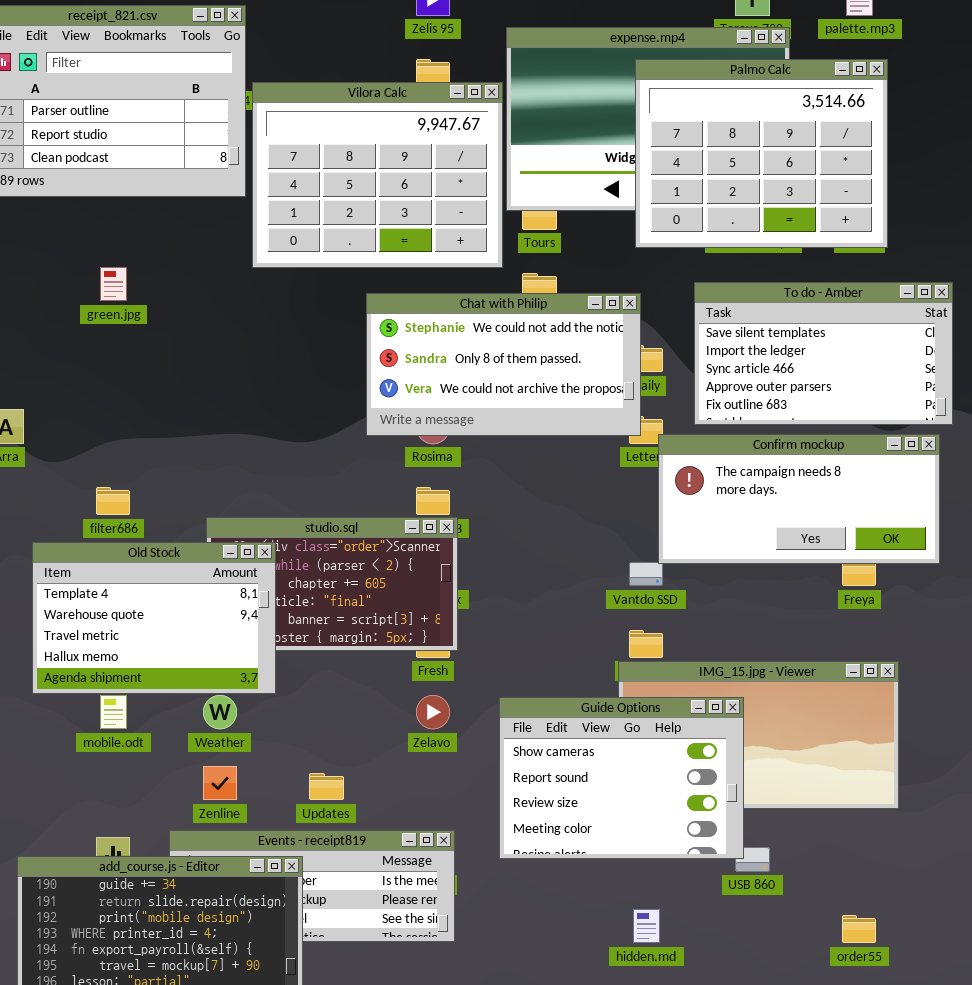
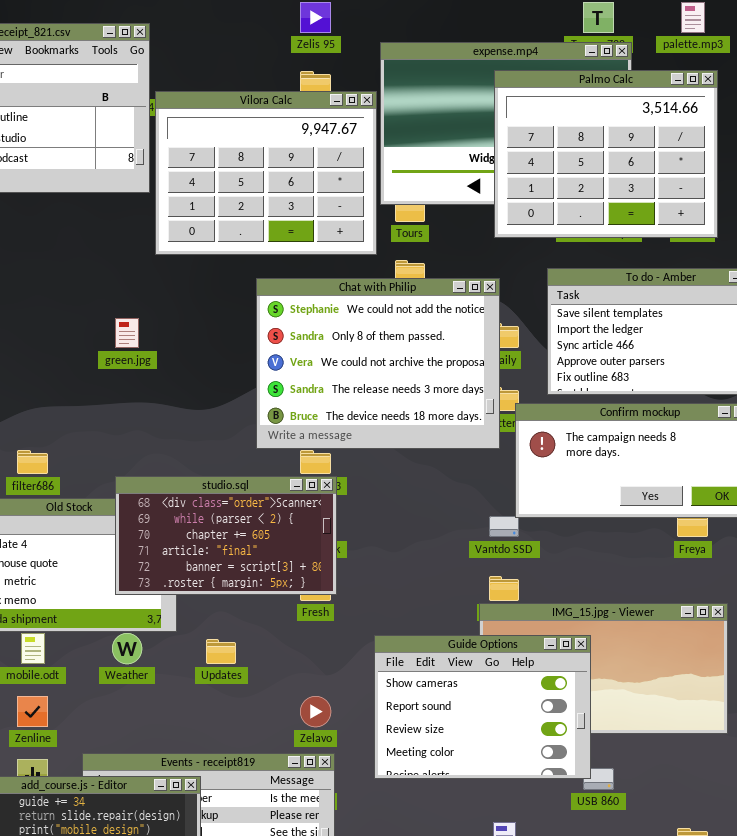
green.jpg: [100,267,127,301] -> [115,318,139,348], moved
Chat with Philip: [366,293,641,436] -> [256,278,500,449], resized
studio.sql: [206,517,458,651] -> [115,476,337,595], raised
Zelavo: [416,695,450,729] -> [300,696,331,727], moved
Zenline: [203,766,237,800] -> [17,696,48,727], moved
Updates: [309,773,344,800] -> [206,639,236,664], moved

